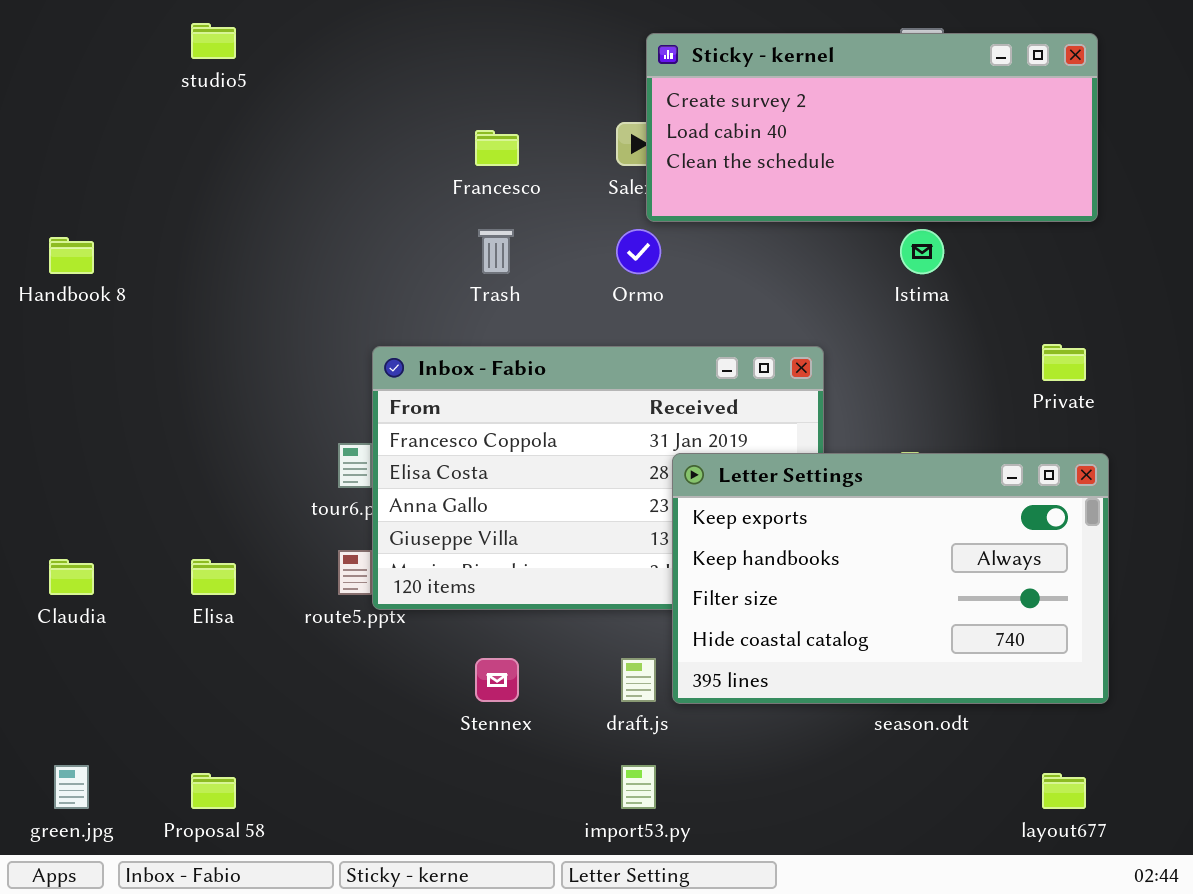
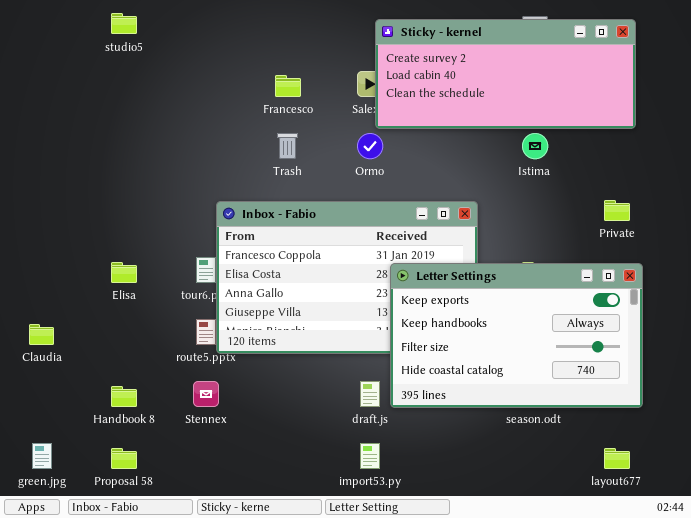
Handbook 8: [49,237,94,274] -> [111,386,137,407], moved
Elisa: [191,559,236,595] -> [111,262,137,283], moved
Stennex: [475,658,519,702] -> [193,381,219,407], moved

